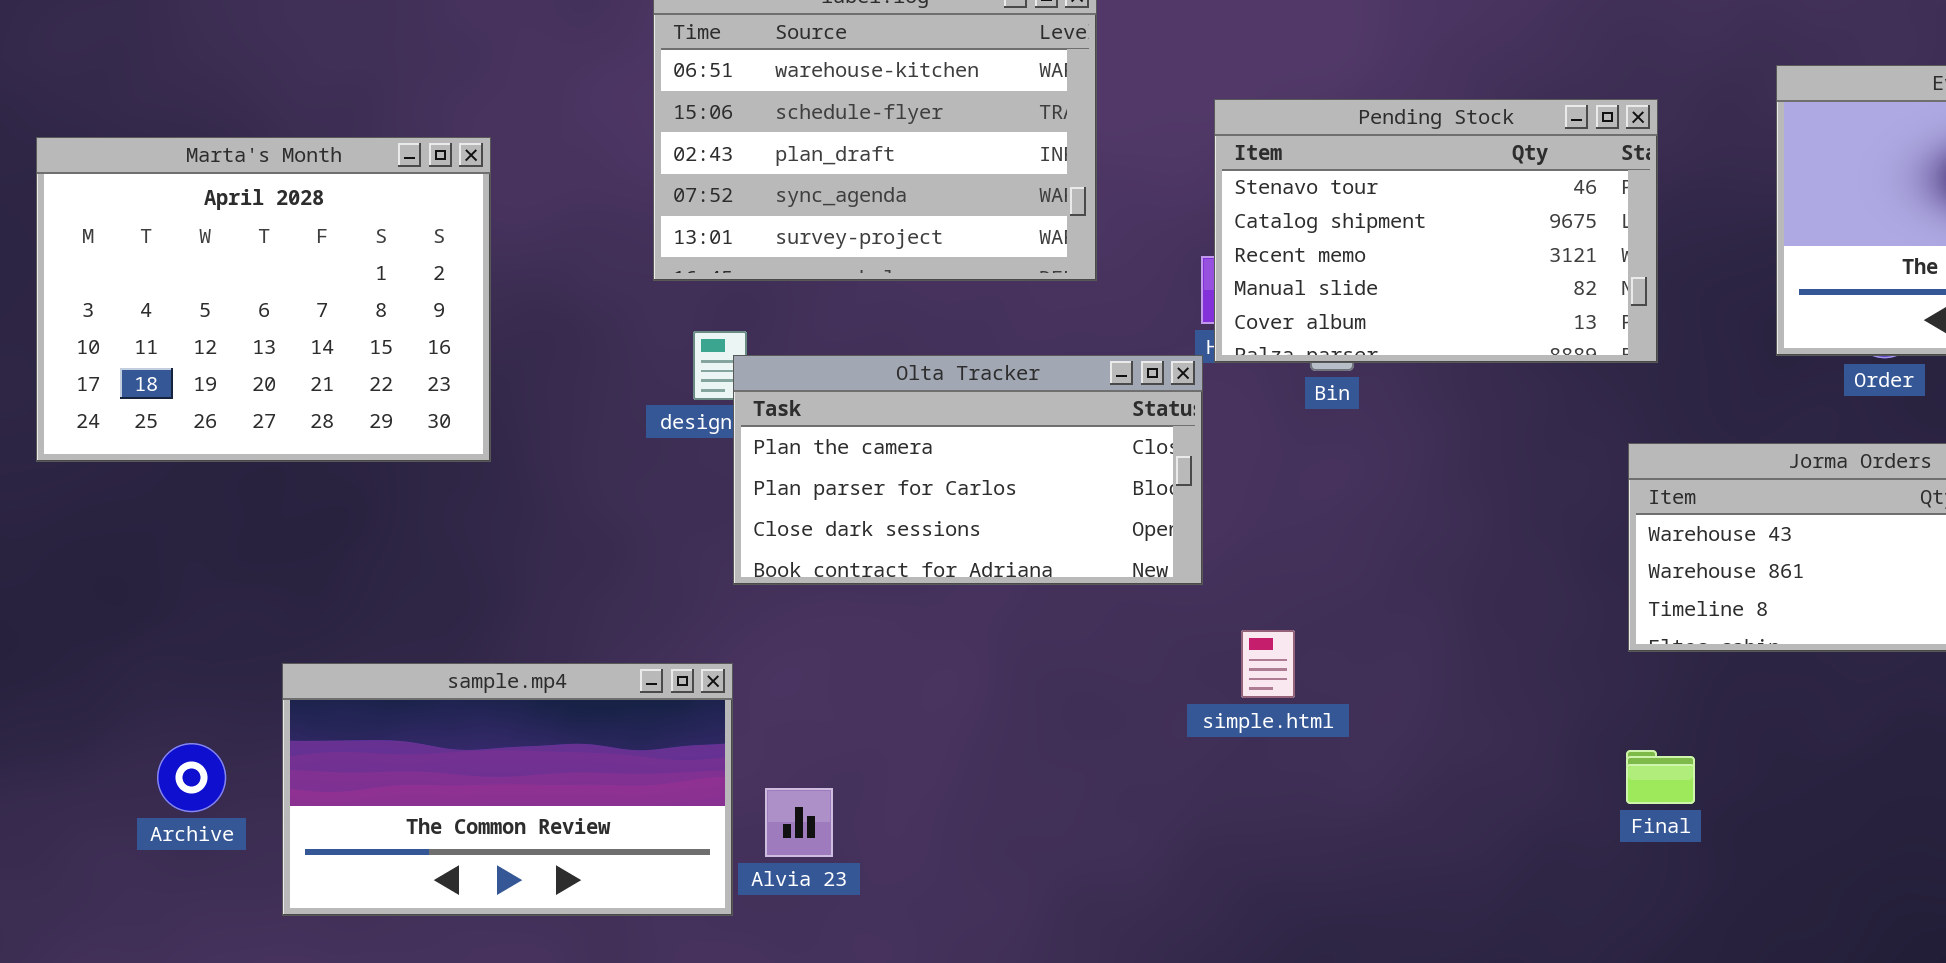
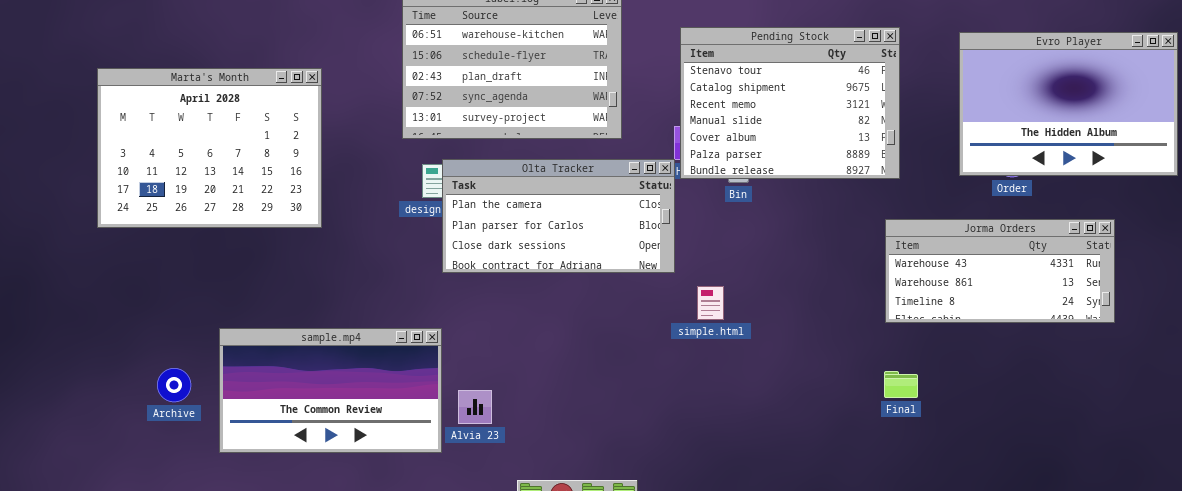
Pending Stock: [1214,99,1658,363] -> [680,27,900,179], resized
Olta Tracker: [733,355,1203,585] -> [442,159,675,273], moved
simple.html: [1241,630,1295,698] -> [697,286,724,320], moved

